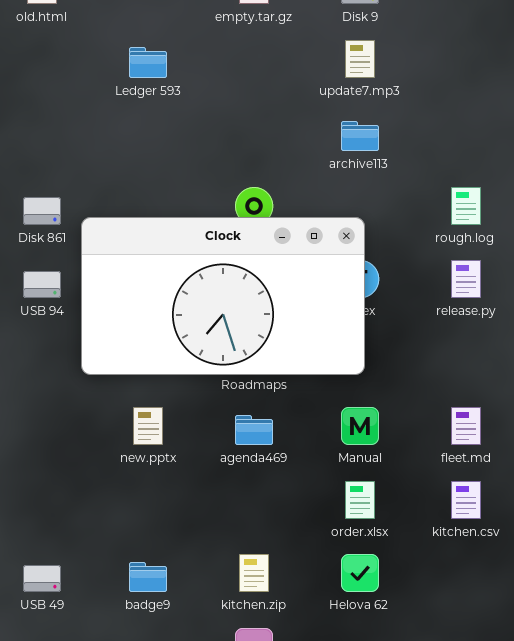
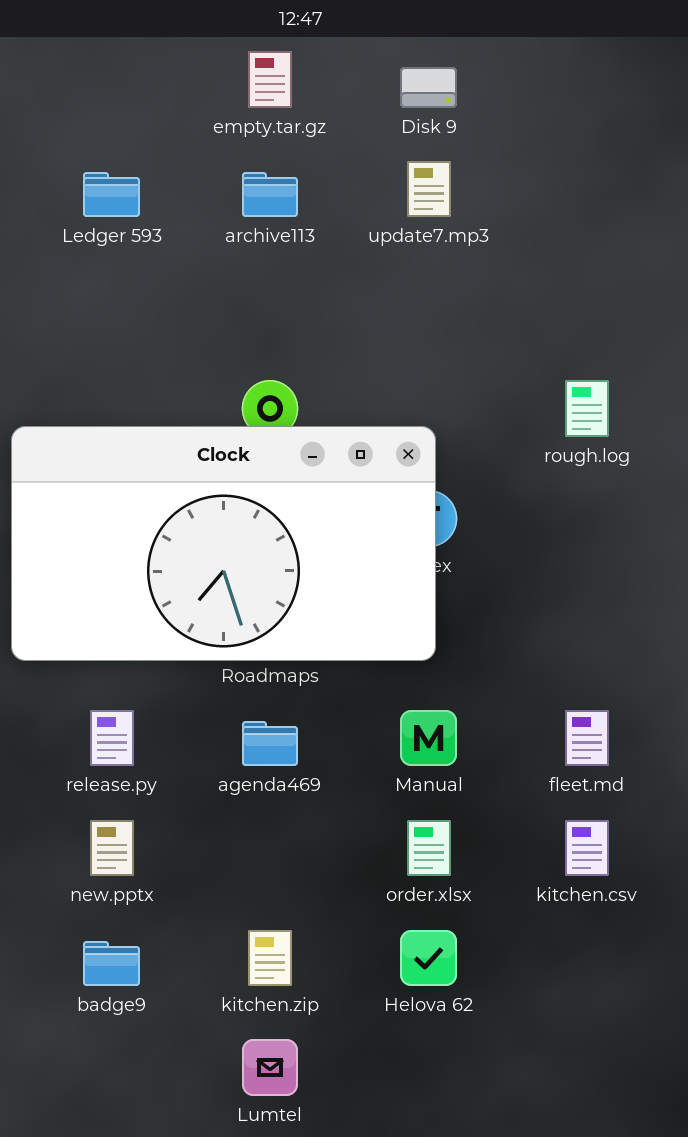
archive113: [341,121,379,151] -> [242,172,298,217], moved
release.py: [451,260,481,298] -> [90,710,134,766], moved
new.pptx: [133,407,163,445] -> [90,820,134,876], moved

